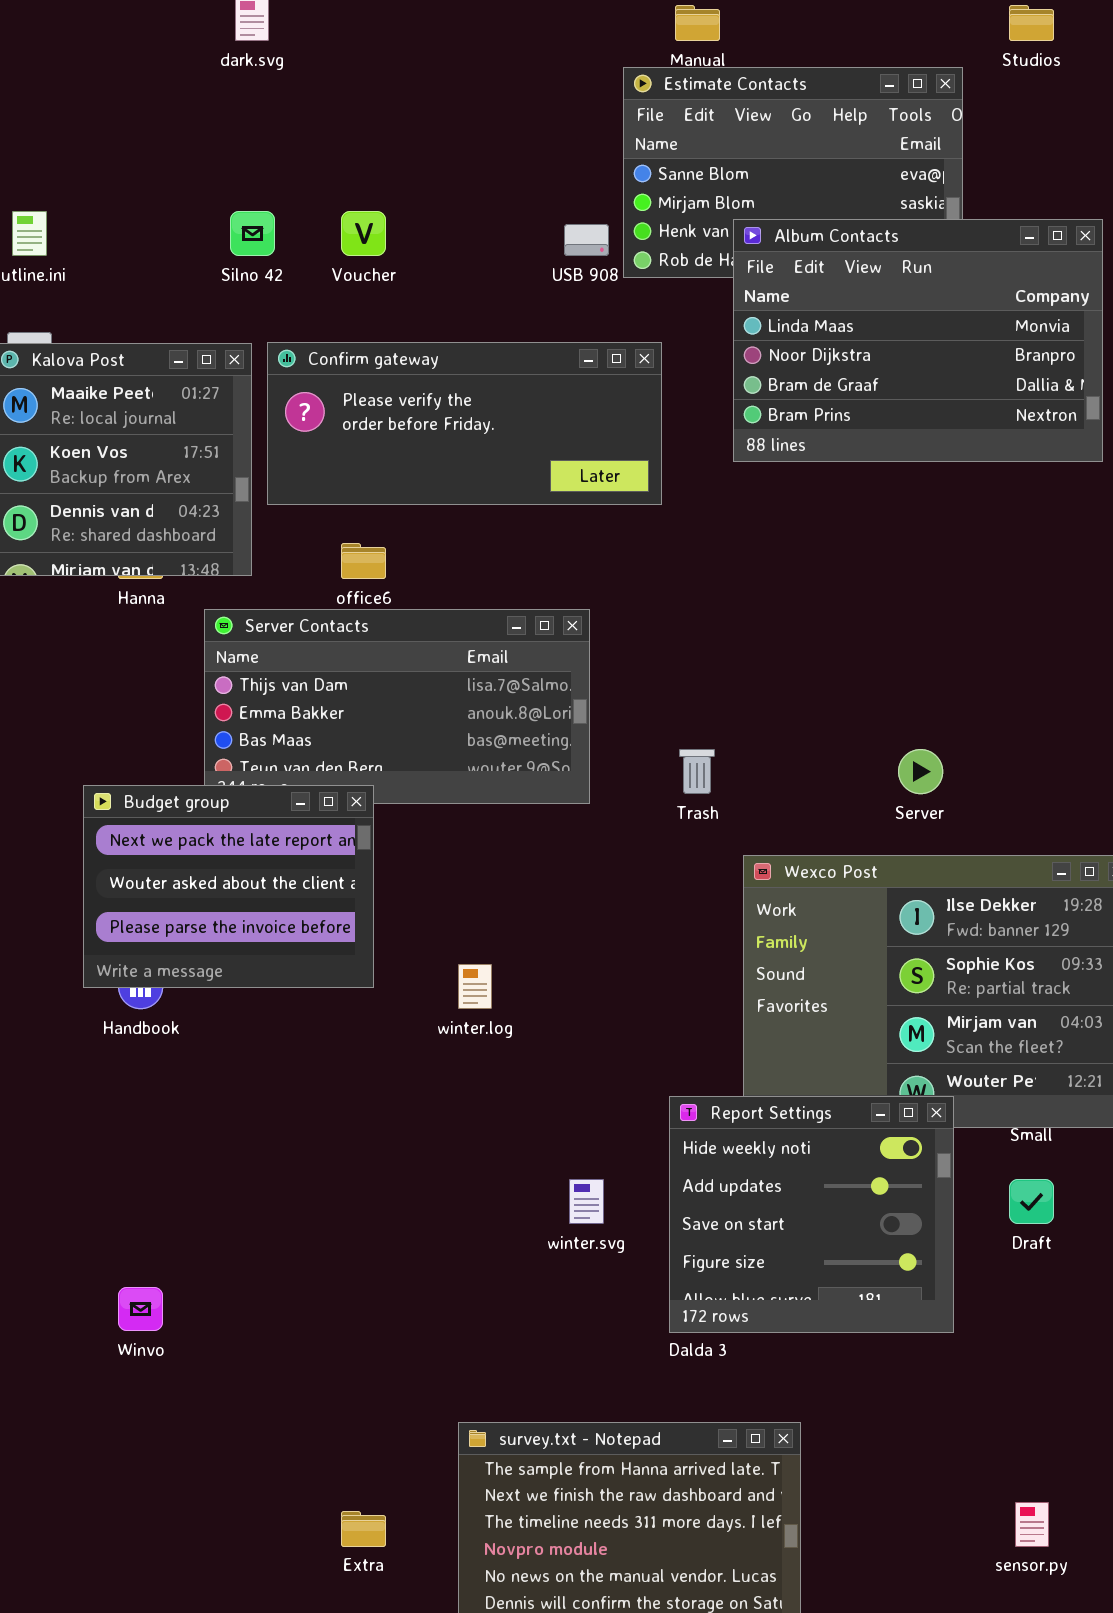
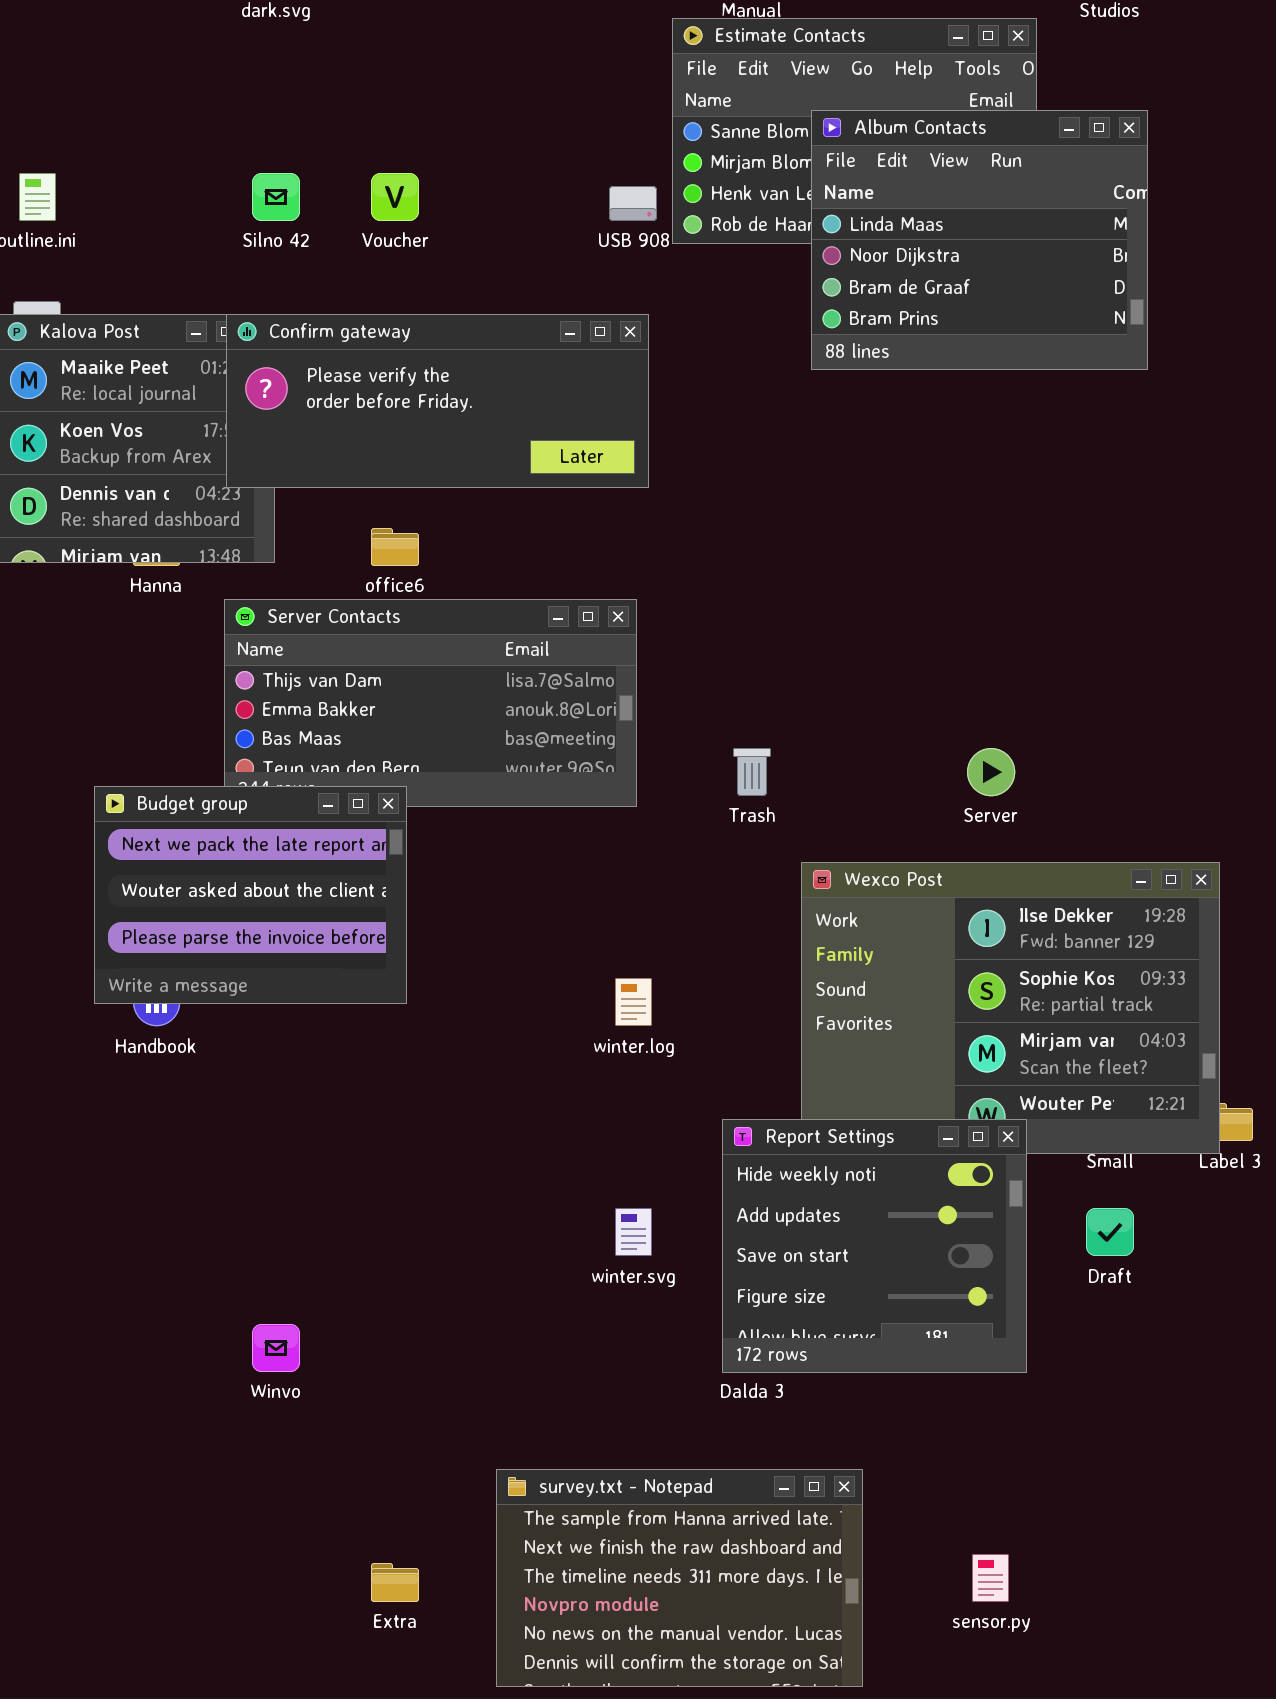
Album Contacts: [733,219,1103,462] -> [811,110,1148,370], moved, resized
Confirm gateway: [267,342,662,505] -> [226,314,649,488], moved
winter.log: [458,964,492,1009] -> [615,978,652,1026], moved
Winvo: [118,1287,163,1331] -> [252,1324,300,1372], moved
sensor.py: [1015,1502,1049,1547] -> [972,1554,1009,1602], moved

